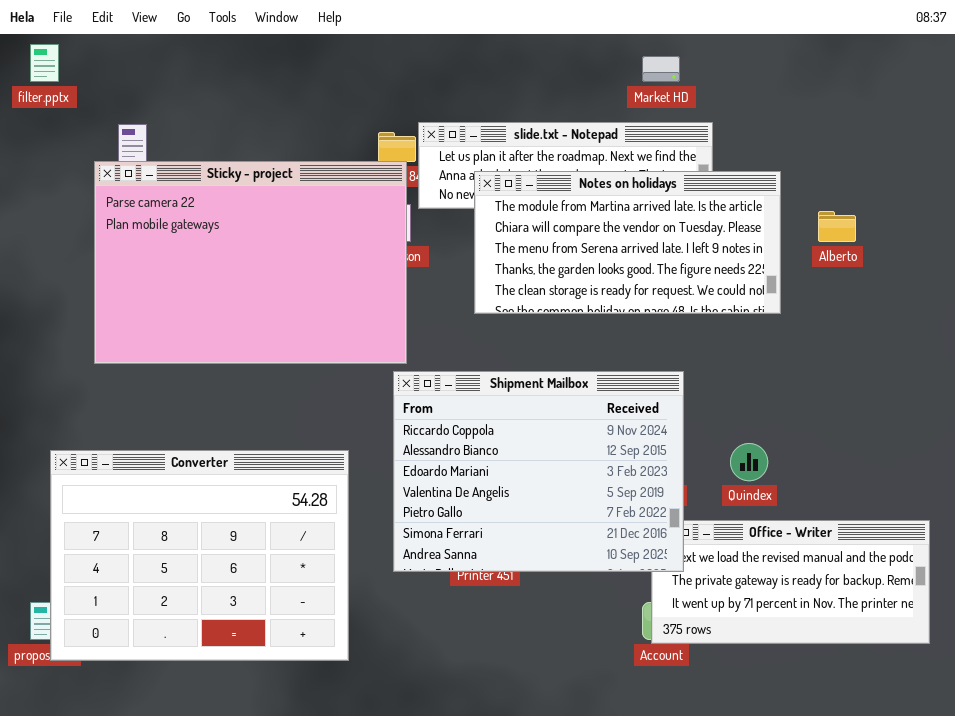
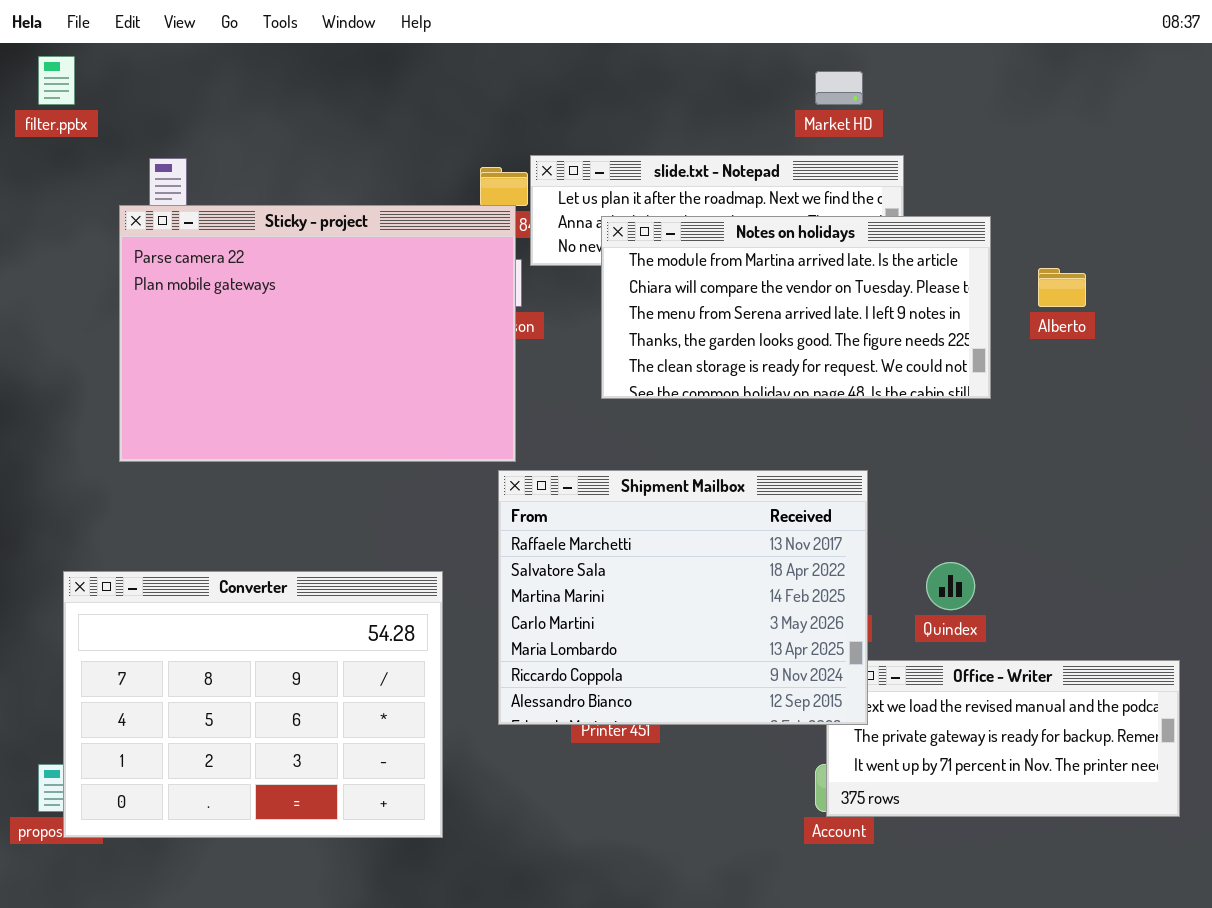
Shipment Mailbox: [393,371,684,572] -> [498,470,868,725], scrolled up 5 rows

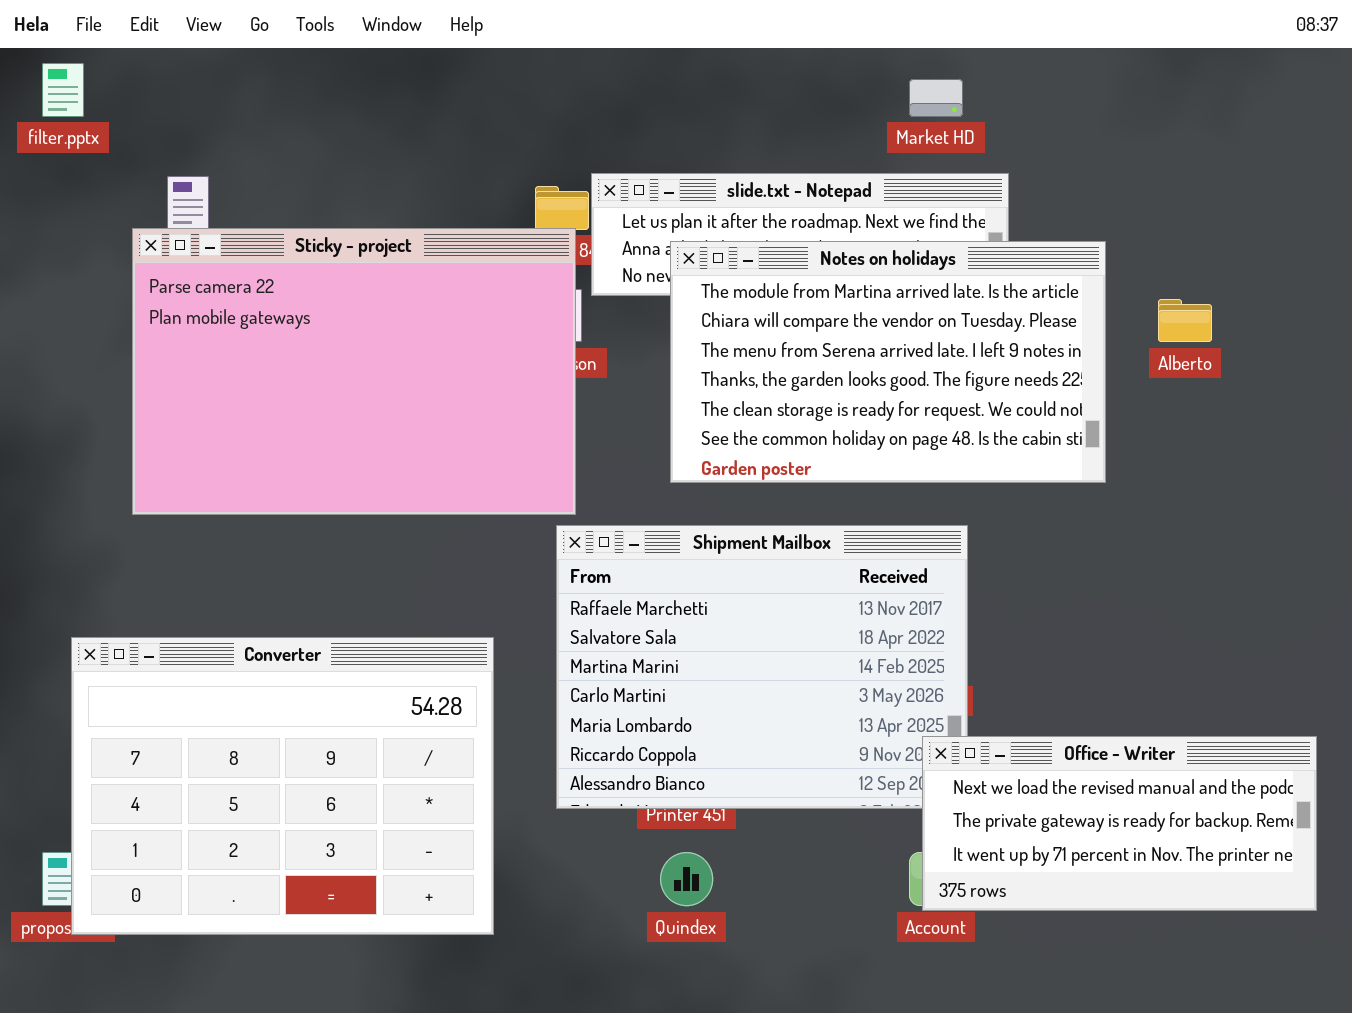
Notes on holidays: [601,216,991,399] -> [670,241,1106,483], resized
Quindex: [926,562,975,610] -> [660,852,713,906], moved
Office - Writer: [826,660,1180,817] -> [922,736,1317,911], raised

